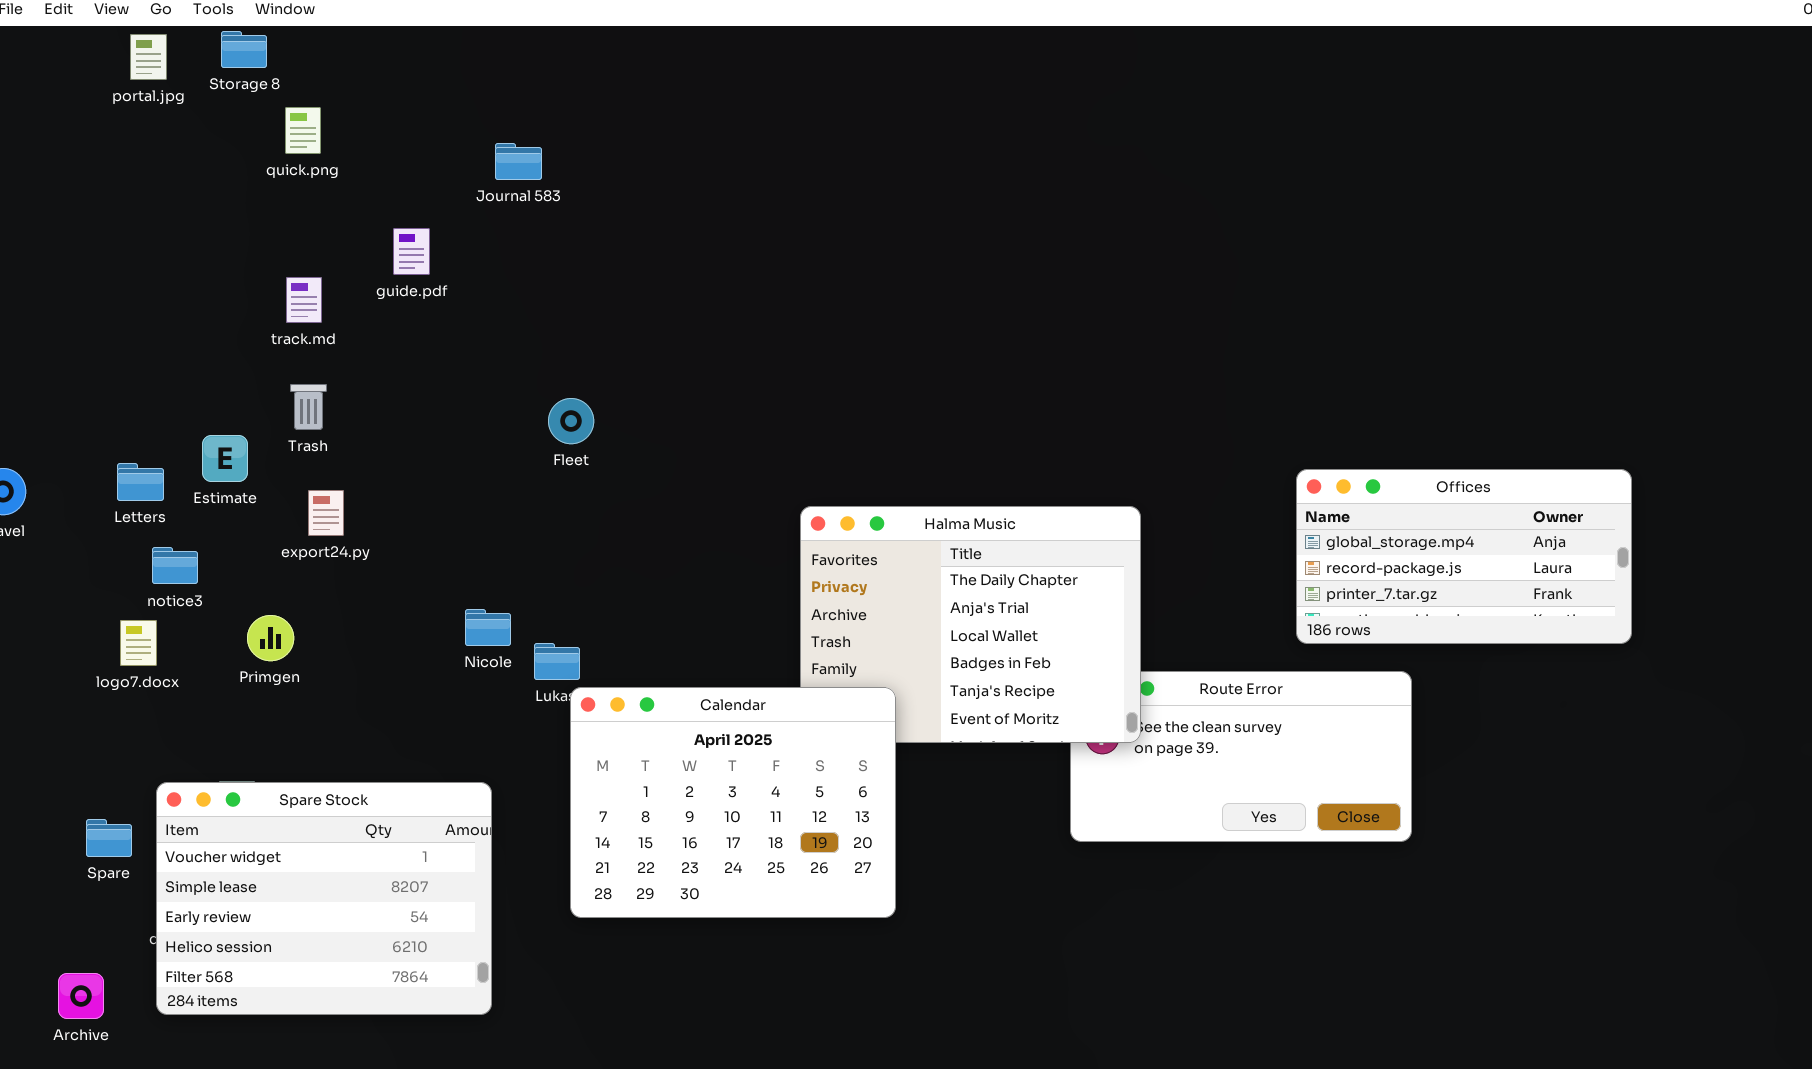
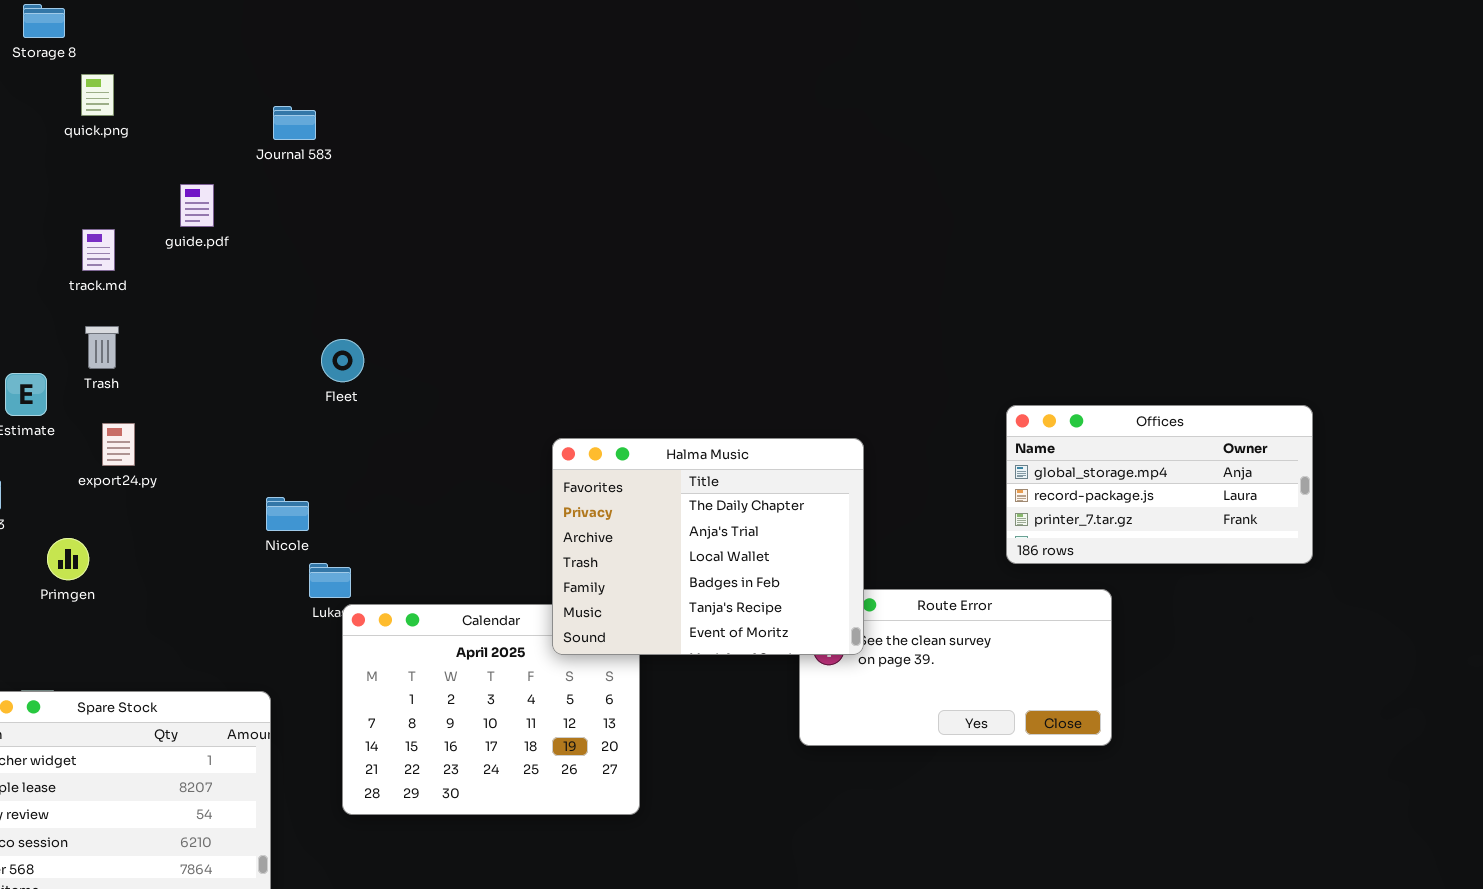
Halma Music: [800,506,1141,743] -> [552,438,864,655], raised
Nicole: [465,609,511,646] -> [266,497,309,531], moved

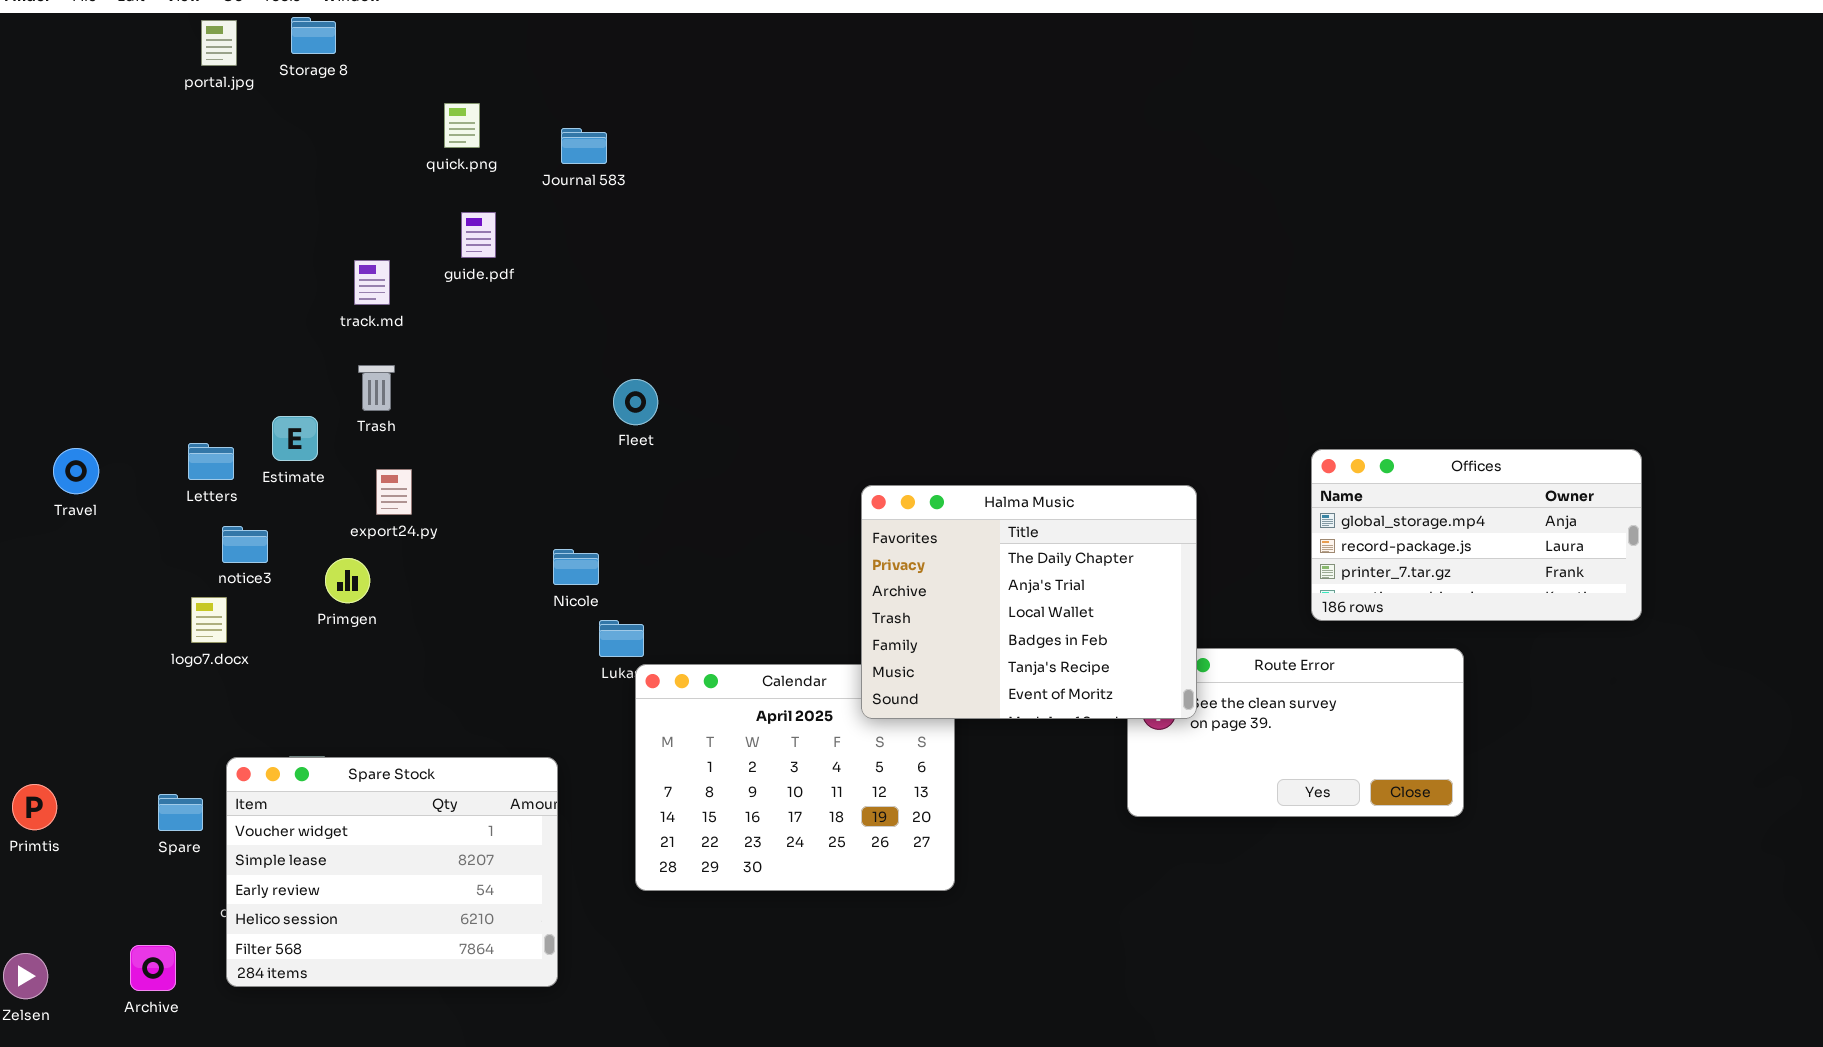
quick.png: [81,74,114,116] -> [444,103,480,148], moved
Offices: [1006,405,1313,564] -> [1311,449,1642,621], moved
Primgen: [47,538,89,580] -> [325,558,370,603], moved

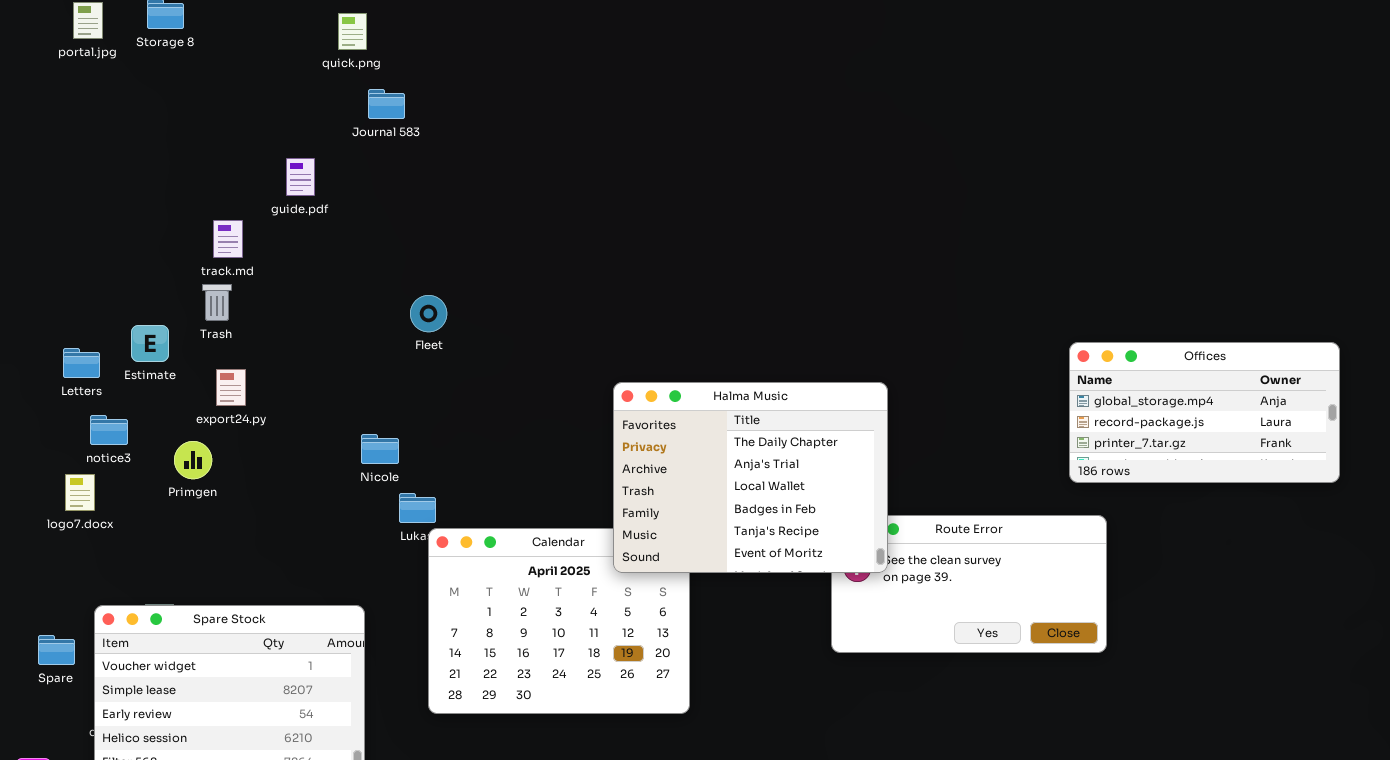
quick.png: [444,103,480,148] -> [338,13,367,50], moved
track.md: [354,260,390,305] -> [213,220,243,258], moved
Offices: [1311,449,1642,621] -> [1069,342,1340,483], moved

